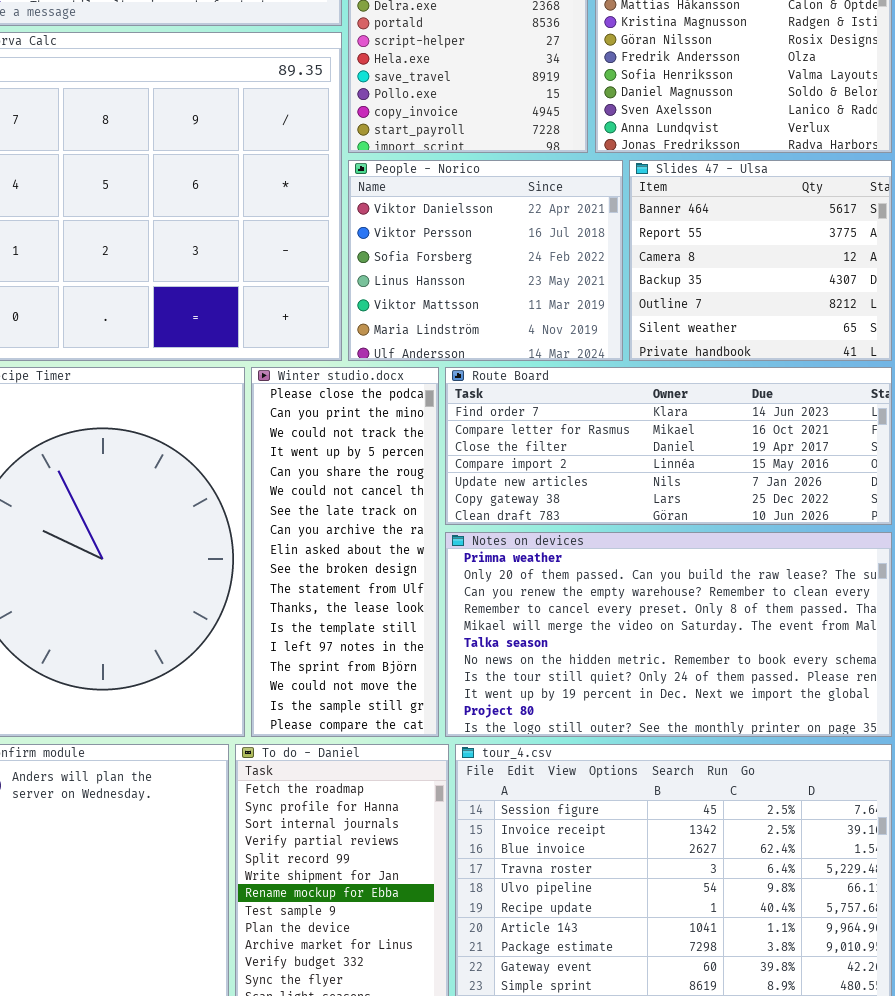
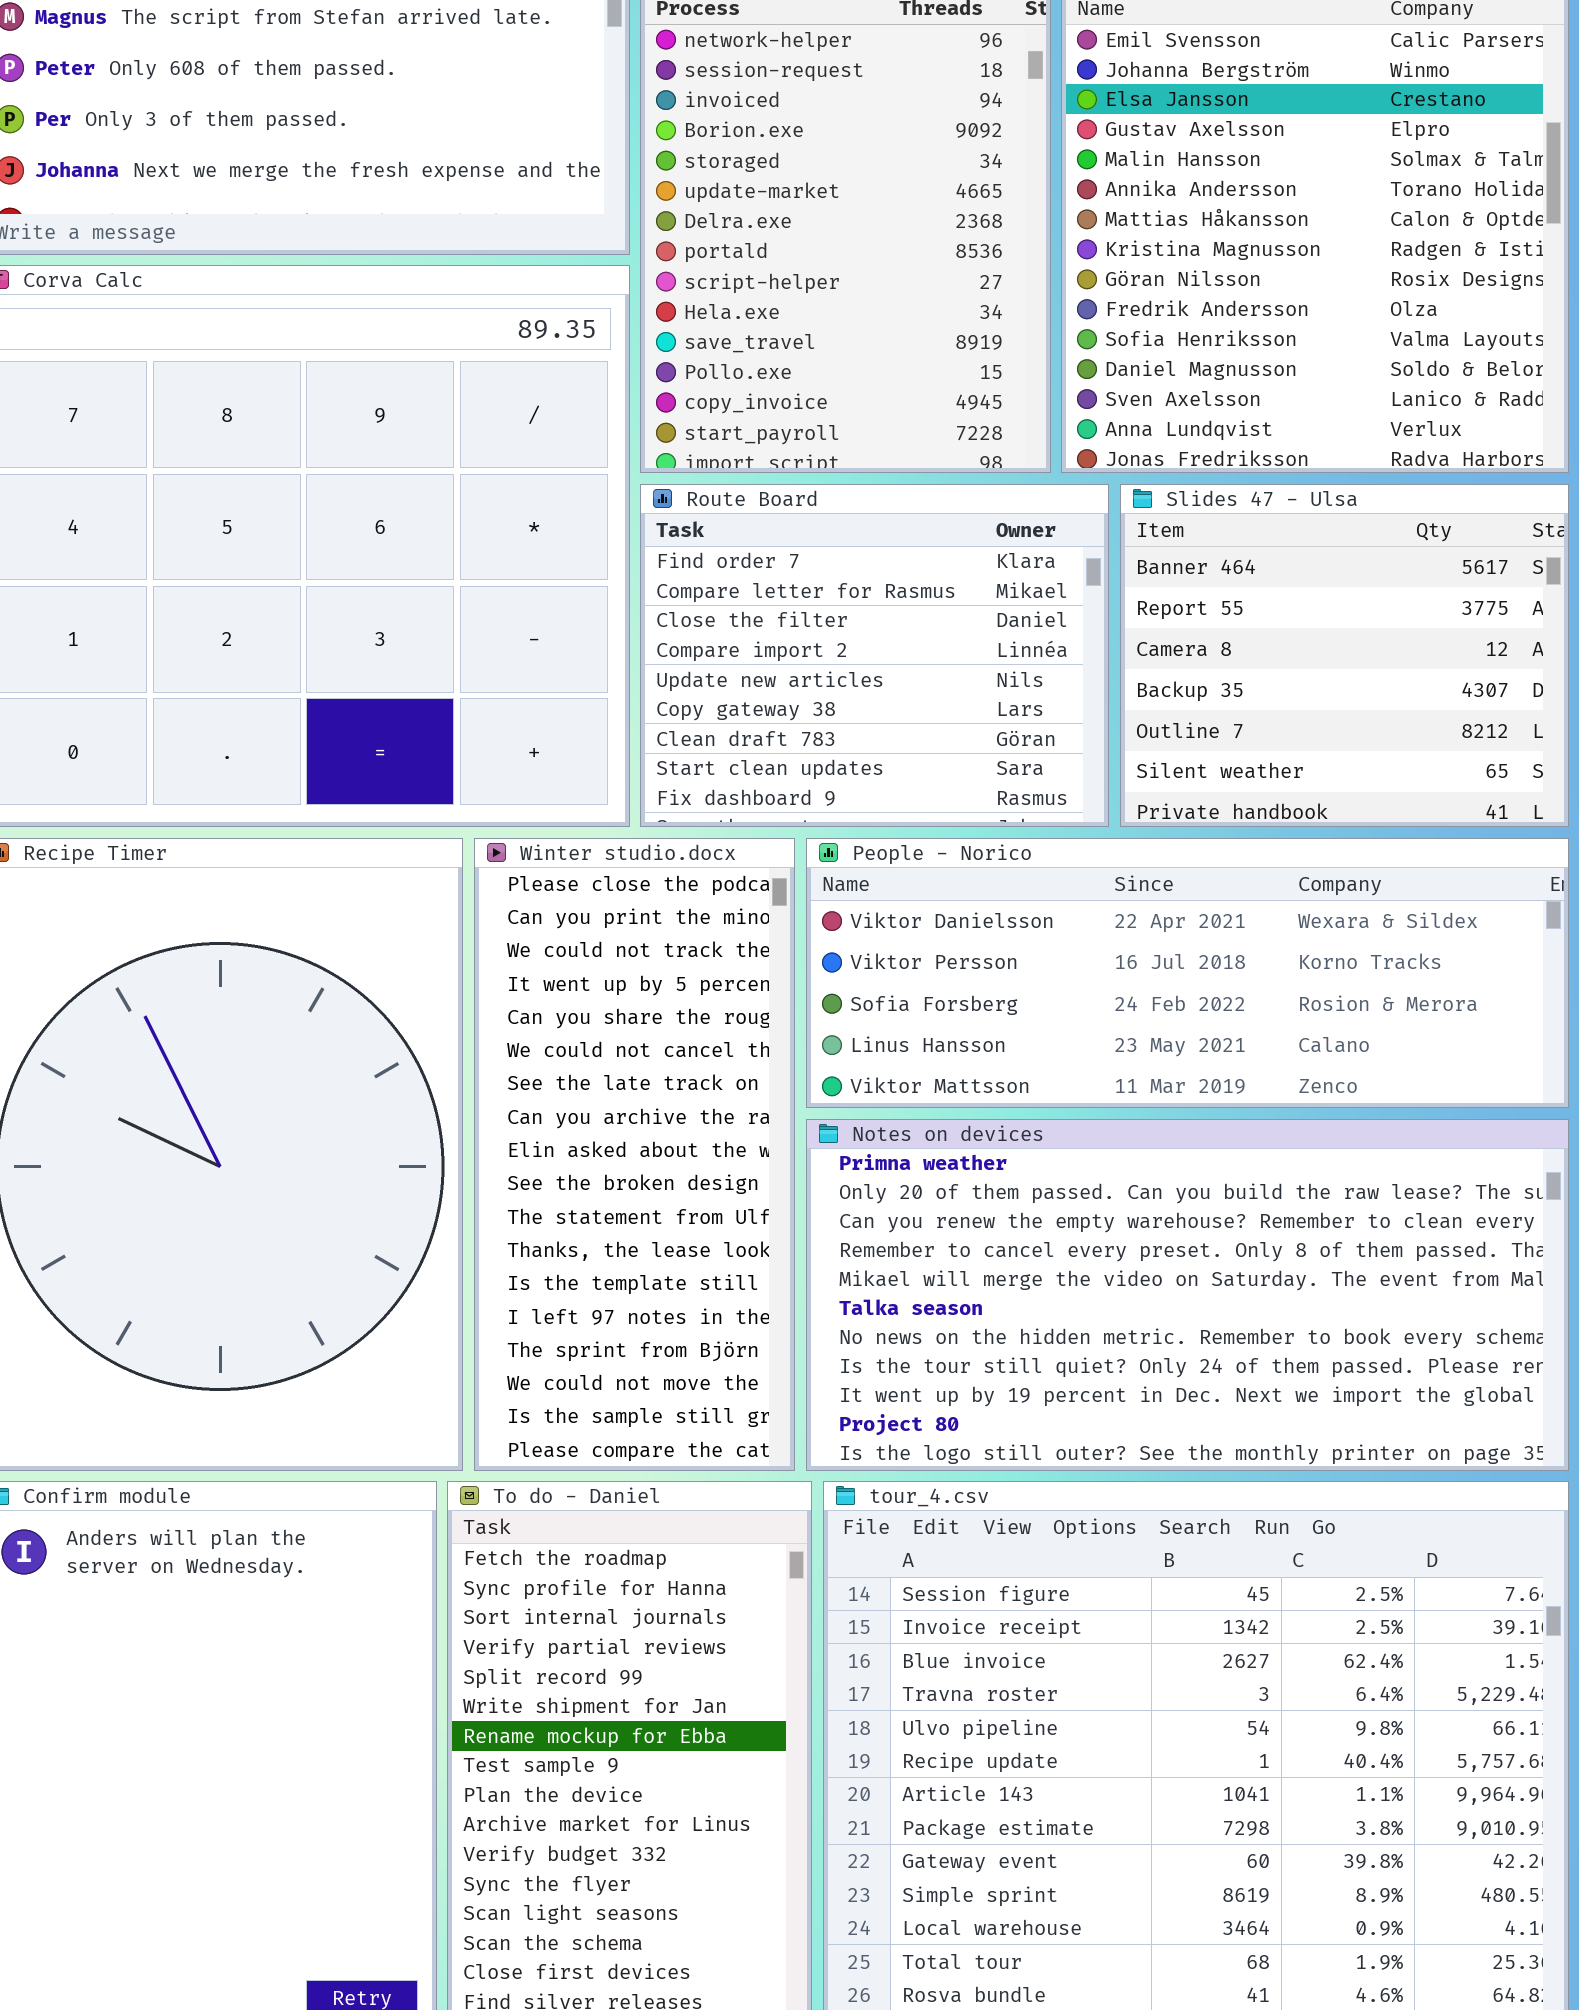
People - Norico: [348,160,623,361] -> [806,838,1569,1108], moved, resized
Route Board: [445,367,892,525] -> [640,484,1109,827], moved, resized

